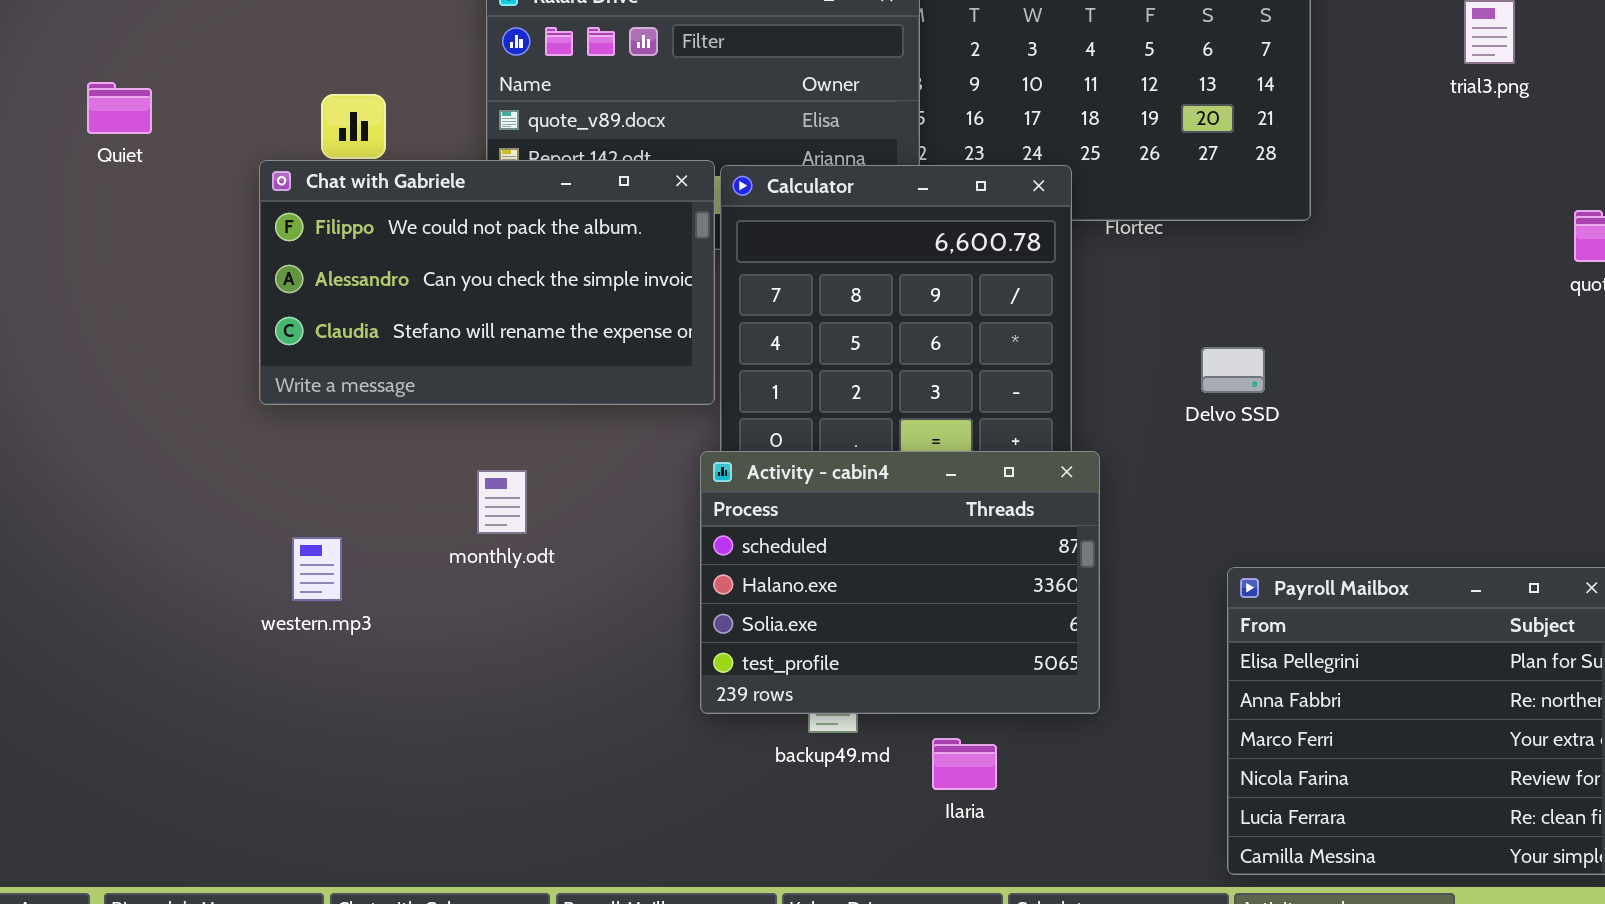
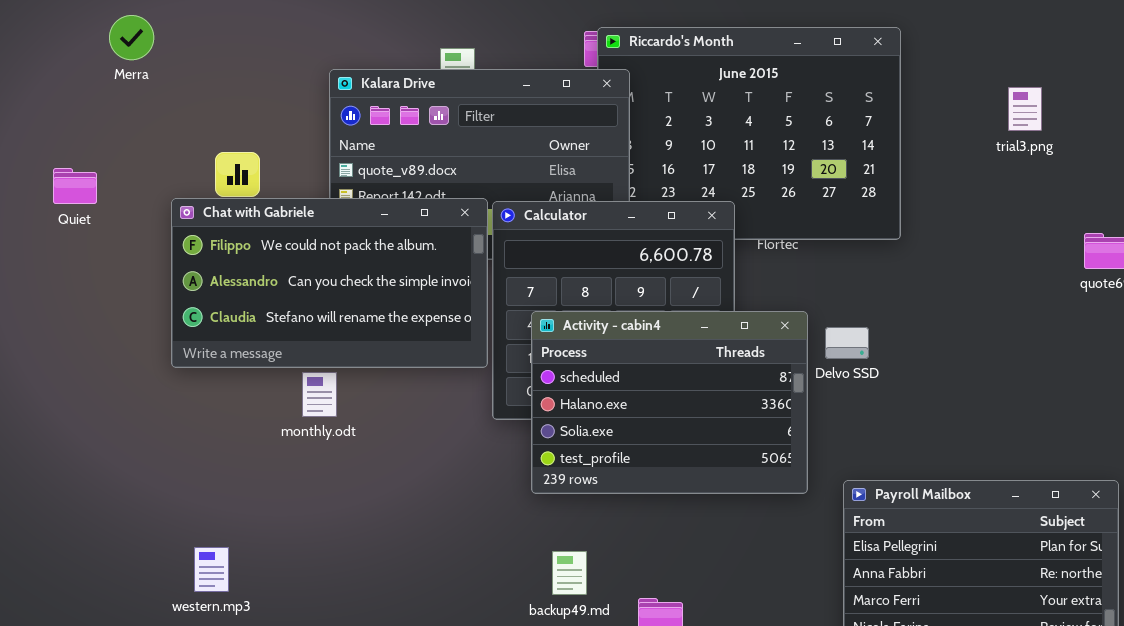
Quiet: [87,82,152,134] -> [53,168,97,204], moved
Activity - cabin4: [700,451,1100,714] -> [531,311,808,494], moved
monthly.odt: [477,470,527,534] -> [302,372,337,417], moved
western.mp3: [292,537,342,601] -> [194,547,229,592], moved

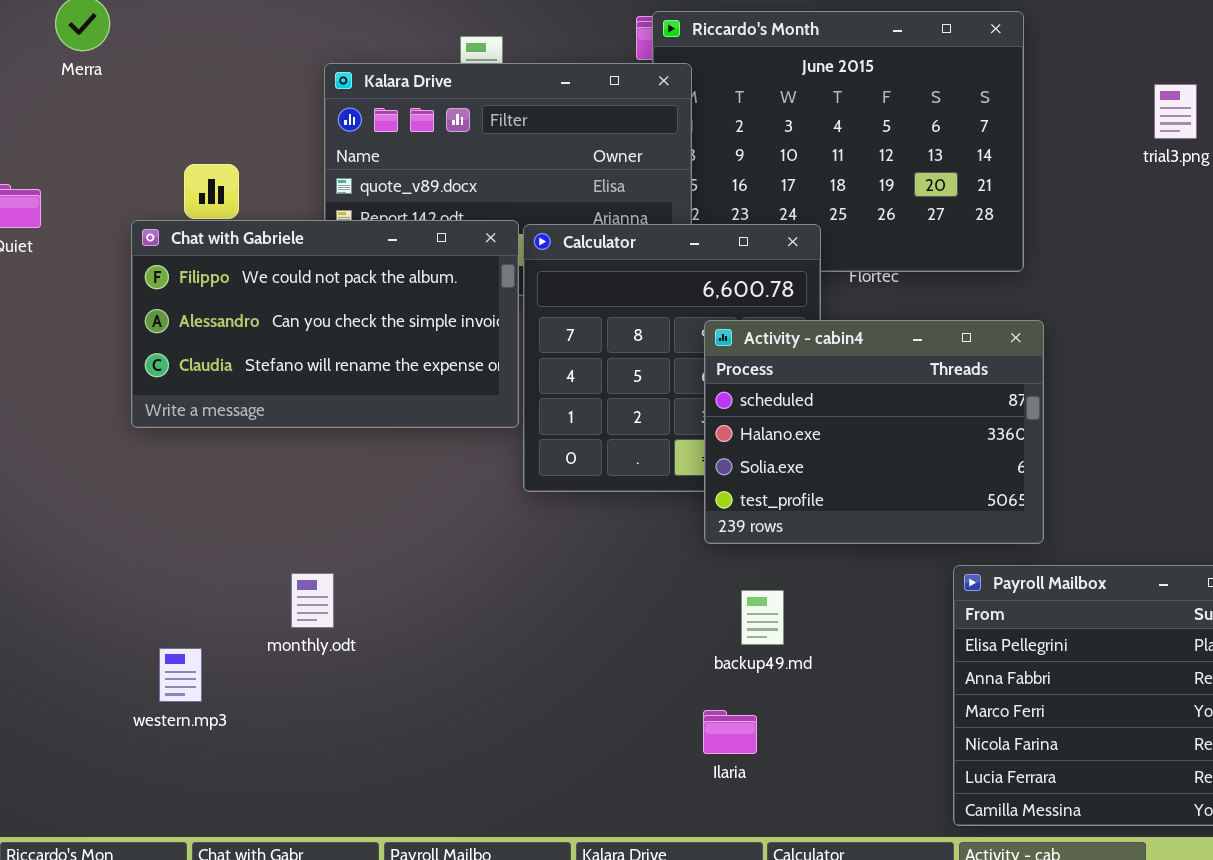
Activity - cabin4: [531,311,808,494] -> [704,320,1044,544], moved
monthly.odt: [302,372,337,417] -> [291,573,334,628], moved
backup49.md: [552,551,587,595] -> [741,590,784,645], moved

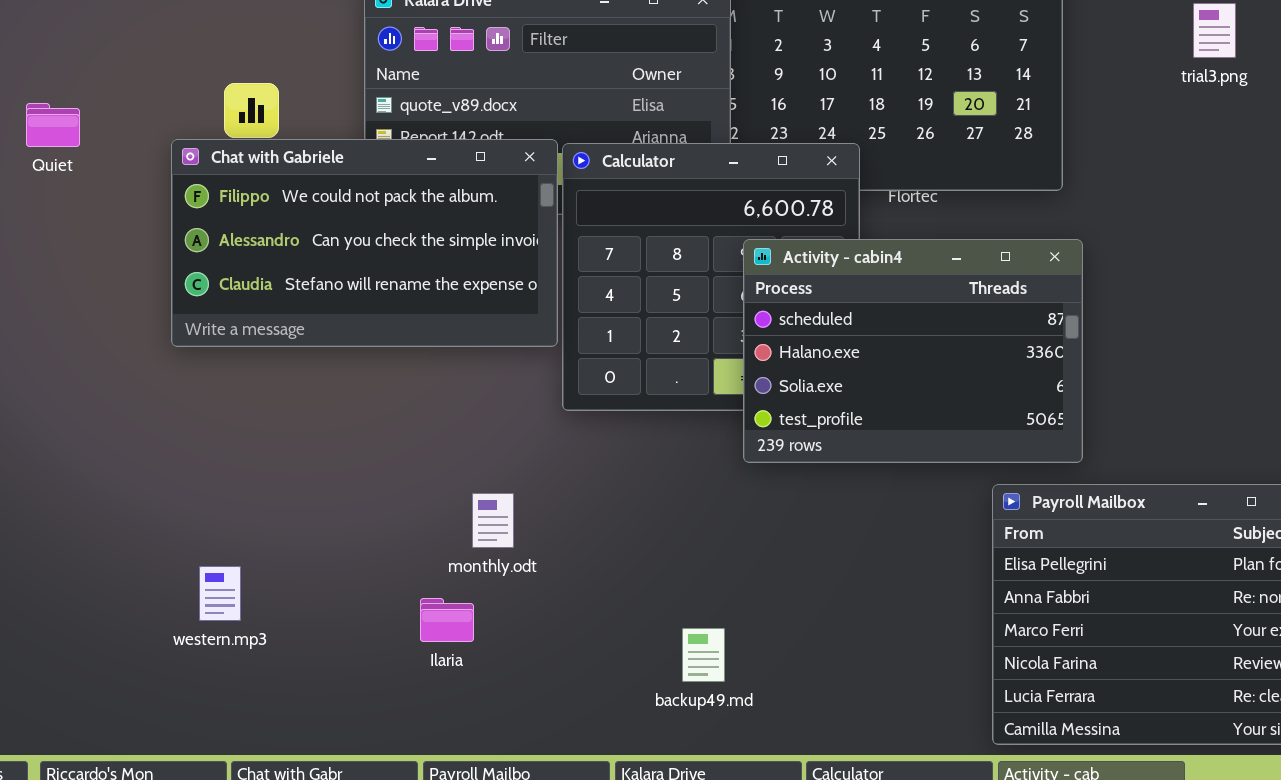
monthly.odt: [291,573,334,628] -> [472,493,514,548], moved
backup49.md: [741,590,784,645] -> [682,628,725,682], moved
Ilaria: [703,710,757,754] -> [420,598,474,642], moved

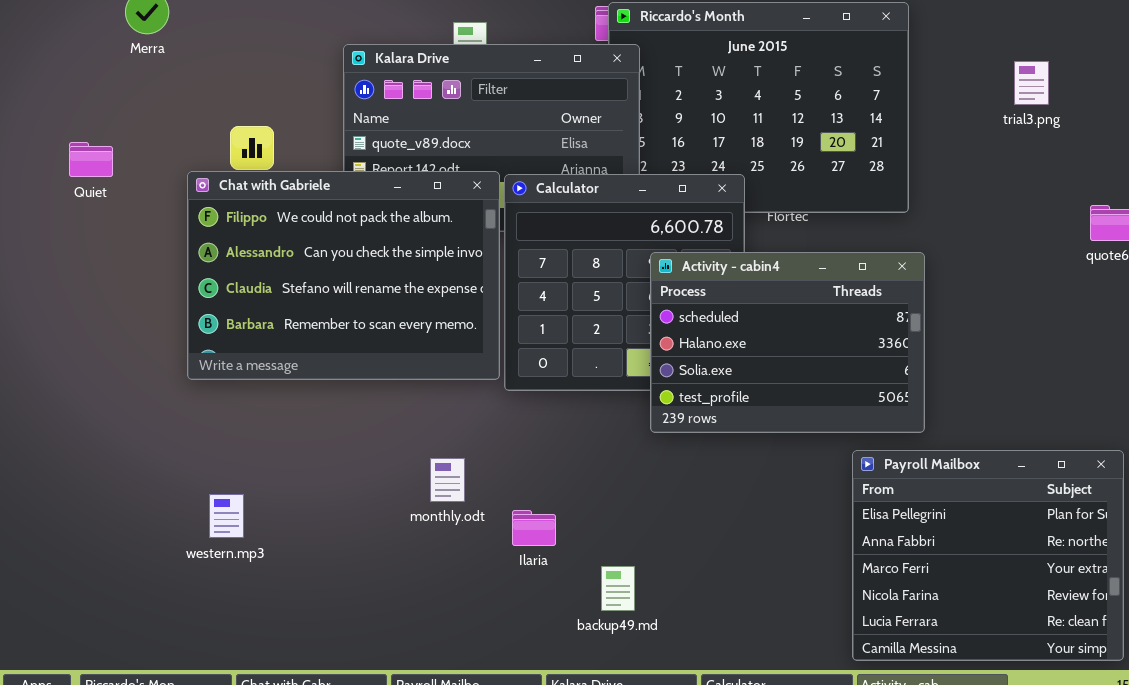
Chat with Gabriele: [171,139,558,347] -> [187,171,500,380], resized
western.mp3: [199,566,241,621] -> [209,494,244,538], moved
Ilaria: [420,598,474,642] -> [512,510,556,546], moved

